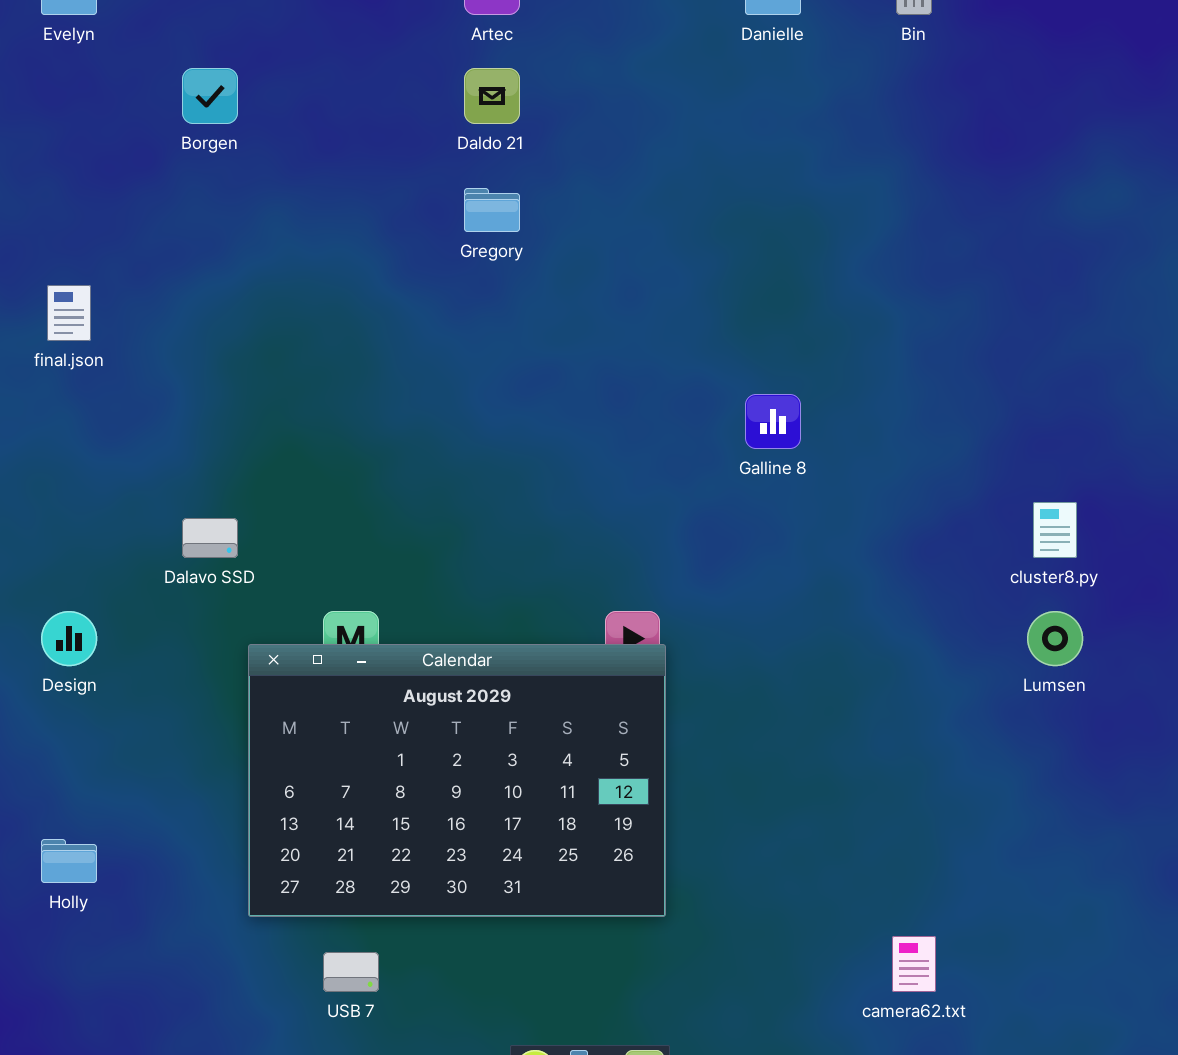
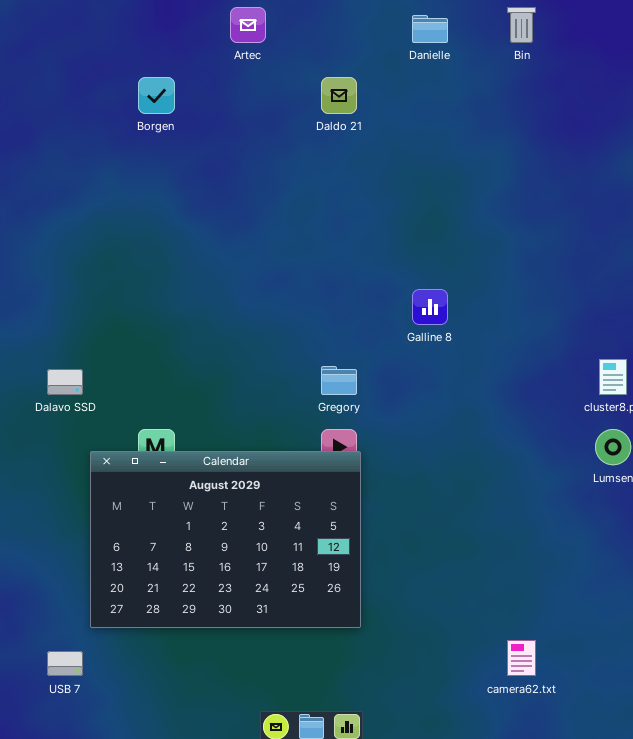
Borgen: [182,68,238,124] -> [138,77,175,114], moved
Daldo 21: [464,68,520,124] -> [321,77,357,114], moved
Gregory: [464,188,520,232] -> [321,366,357,395], moved
USB 7: [323,952,379,992] -> [47,651,83,676], moved

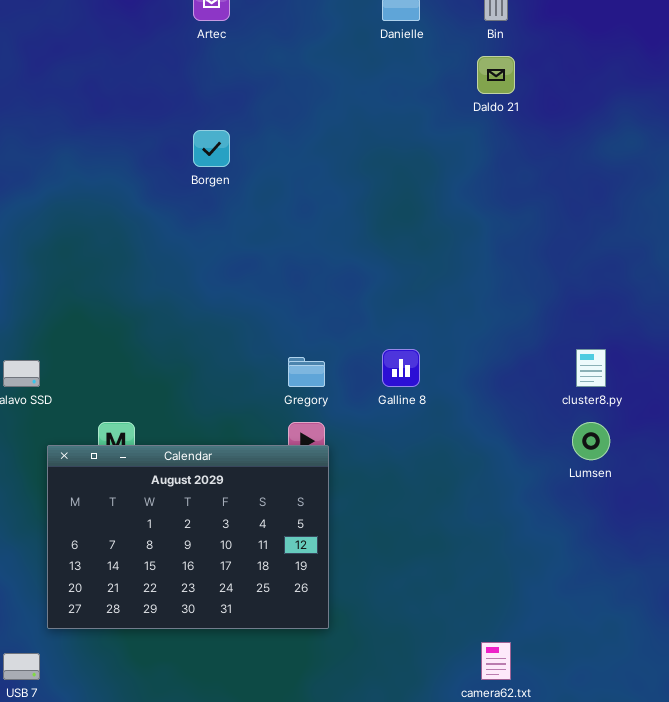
Borgen: [138,77,175,114] -> [193,130,230,167], moved
Daldo 21: [321,77,357,114] -> [477,56,515,94], moved
Galline 8: [412,289,448,325] -> [382,349,420,387], moved

